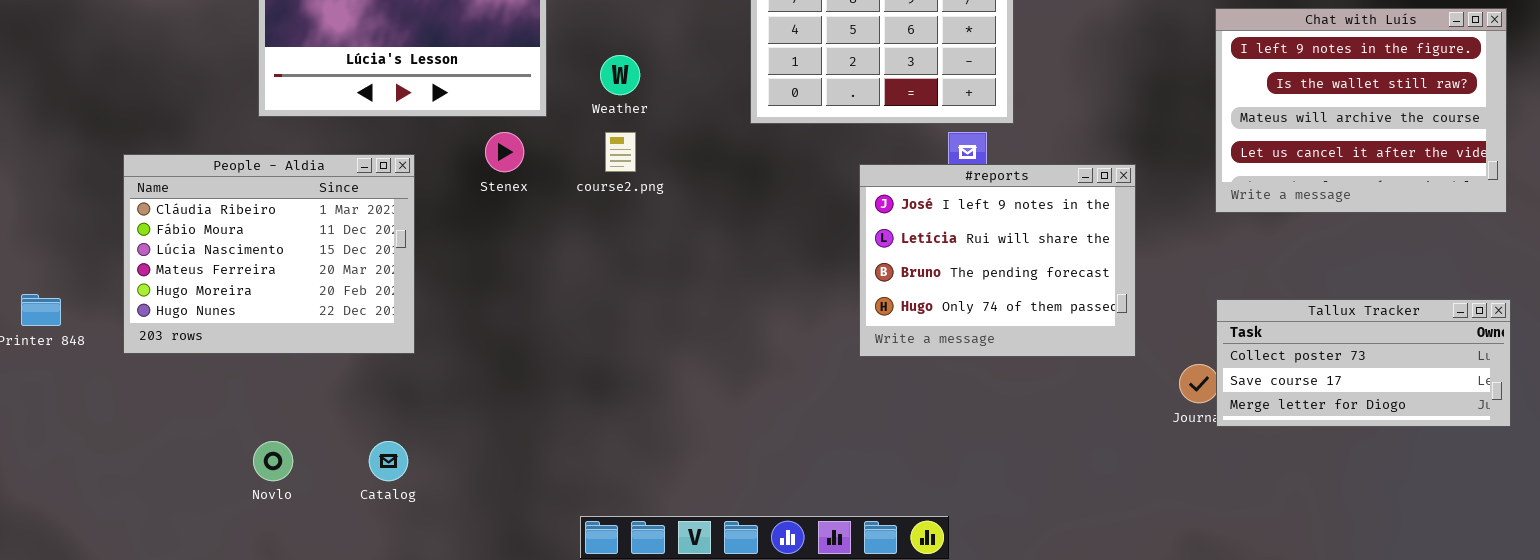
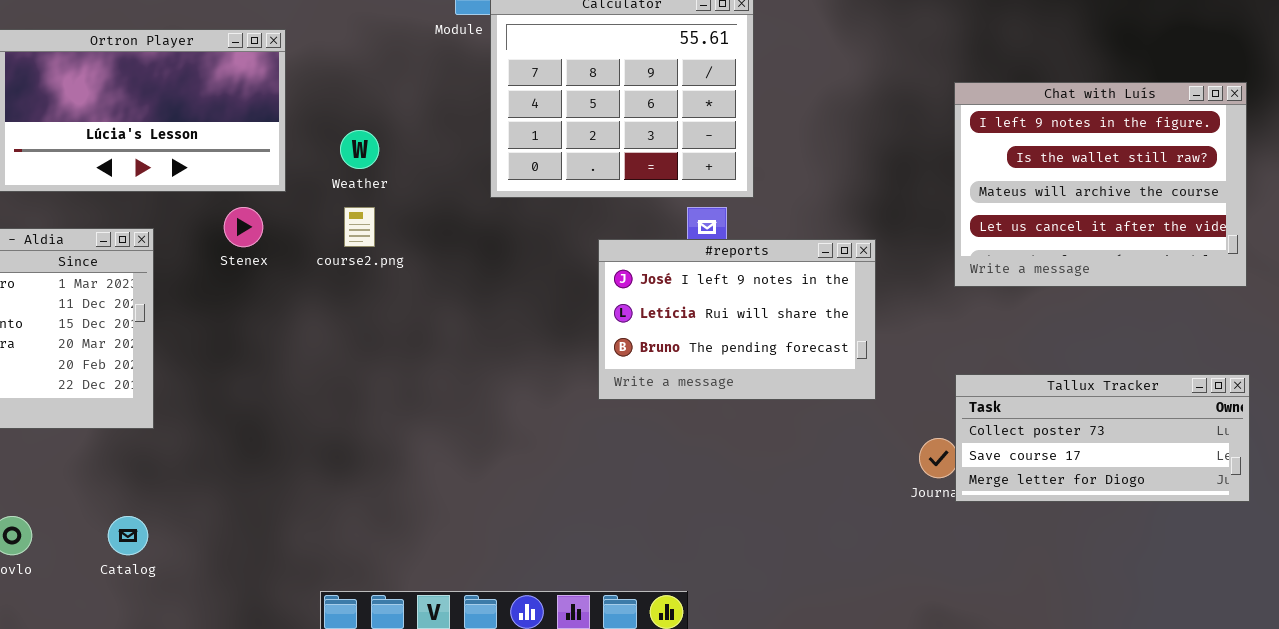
#reports: [859,164,1136,357] -> [598,239,876,400], resized

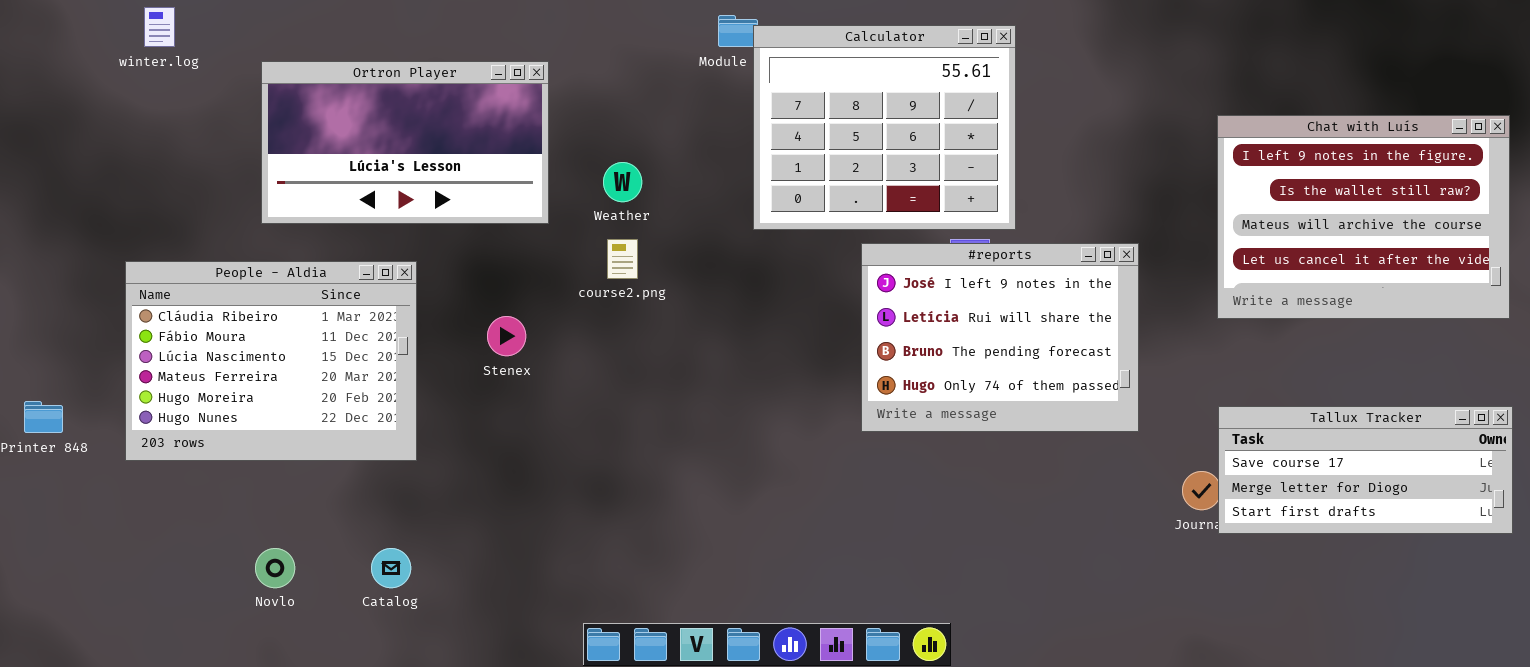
Stenex: [224,207,263,247] -> [487,316,526,356], moved
#reports: [598,239,876,400] -> [861,243,1139,432], resized
Tallux Tracker: [955,374,1250,502] -> [1218,406,1513,534], scrolled down 1 row

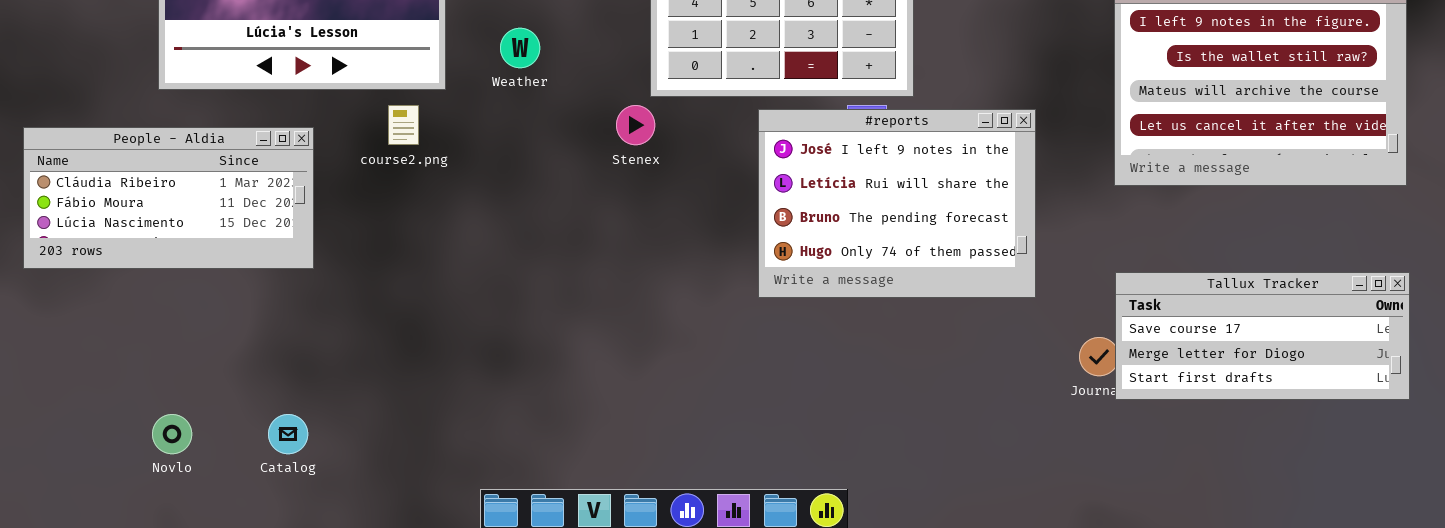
course2.png: [607,239,638,279] -> [388,105,419,145], moved
People - Aldia: [125,261,417,461] -> [23,127,314,269], resized
Stenex: [487,316,526,356] -> [616,105,655,145], moved

